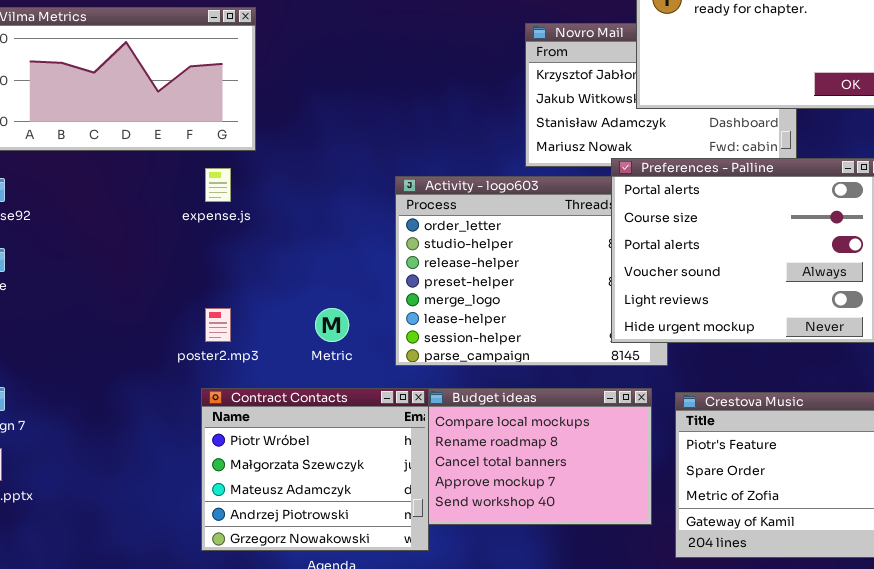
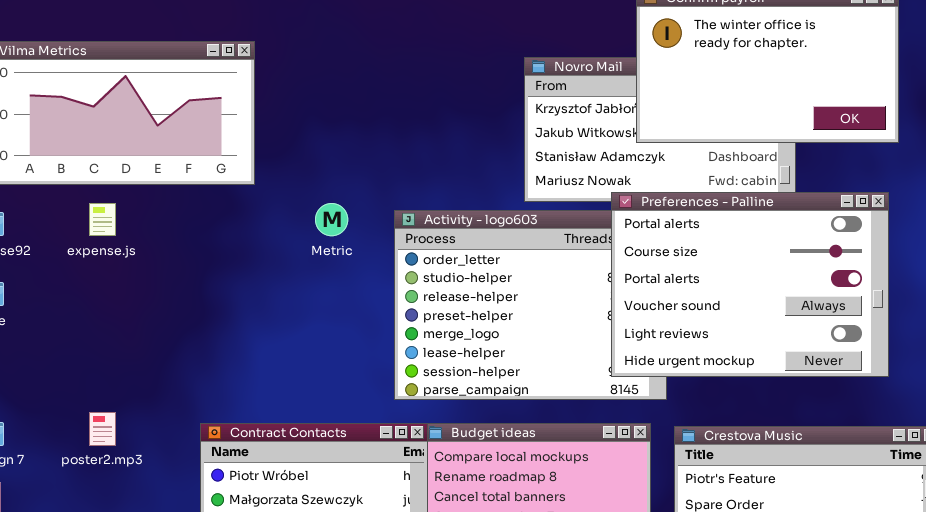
expense.js: [205,168,231,202] -> [89,203,116,236], moved
poster2.mp3: [205,308,231,342] -> [89,412,116,446], moved
Metric: [315,308,349,342] -> [315,203,348,236], moved

